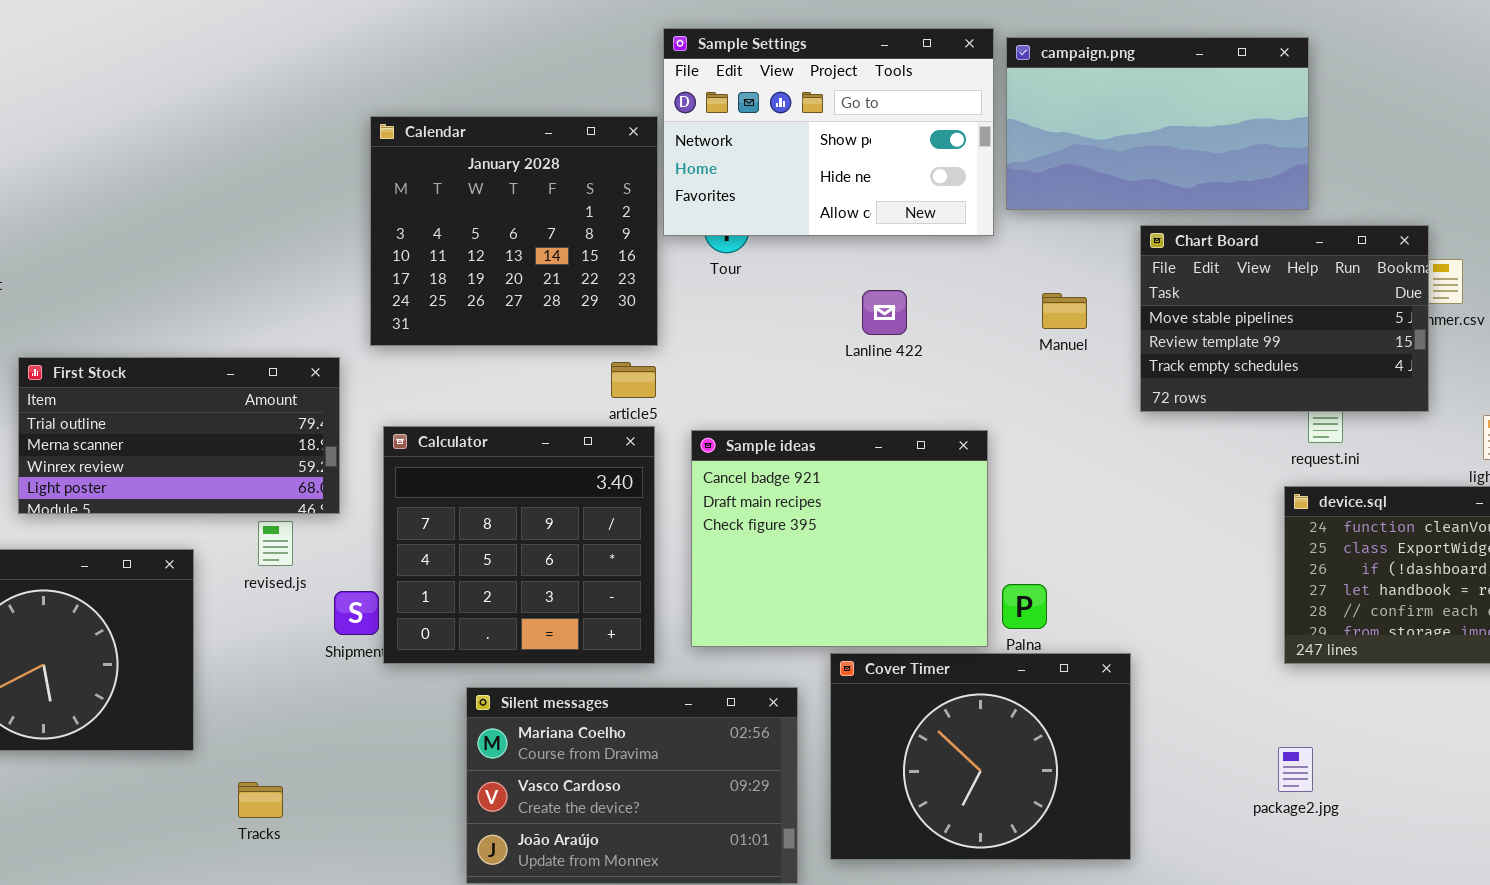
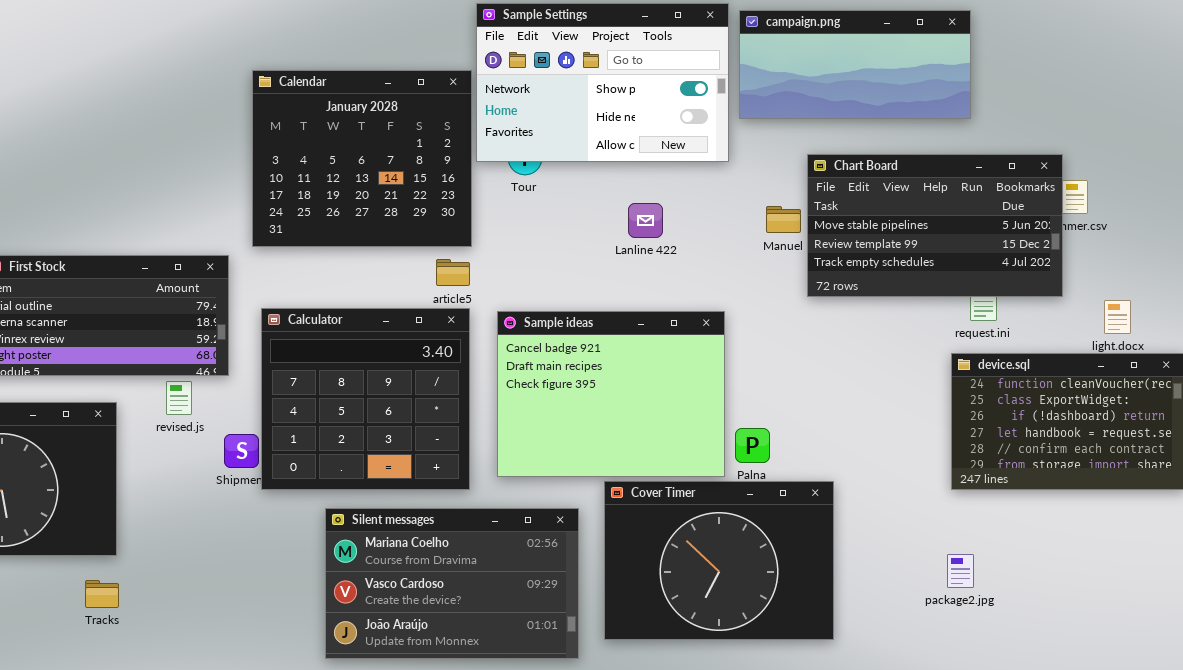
campaign.png: [1006,37,1309,210] -> [739,10,971,119], resized
Chart Board: [1140,225,1429,412] -> [807,154,1063,297], resized
Tracks: [238,782,283,818] -> [85,580,119,608], moved

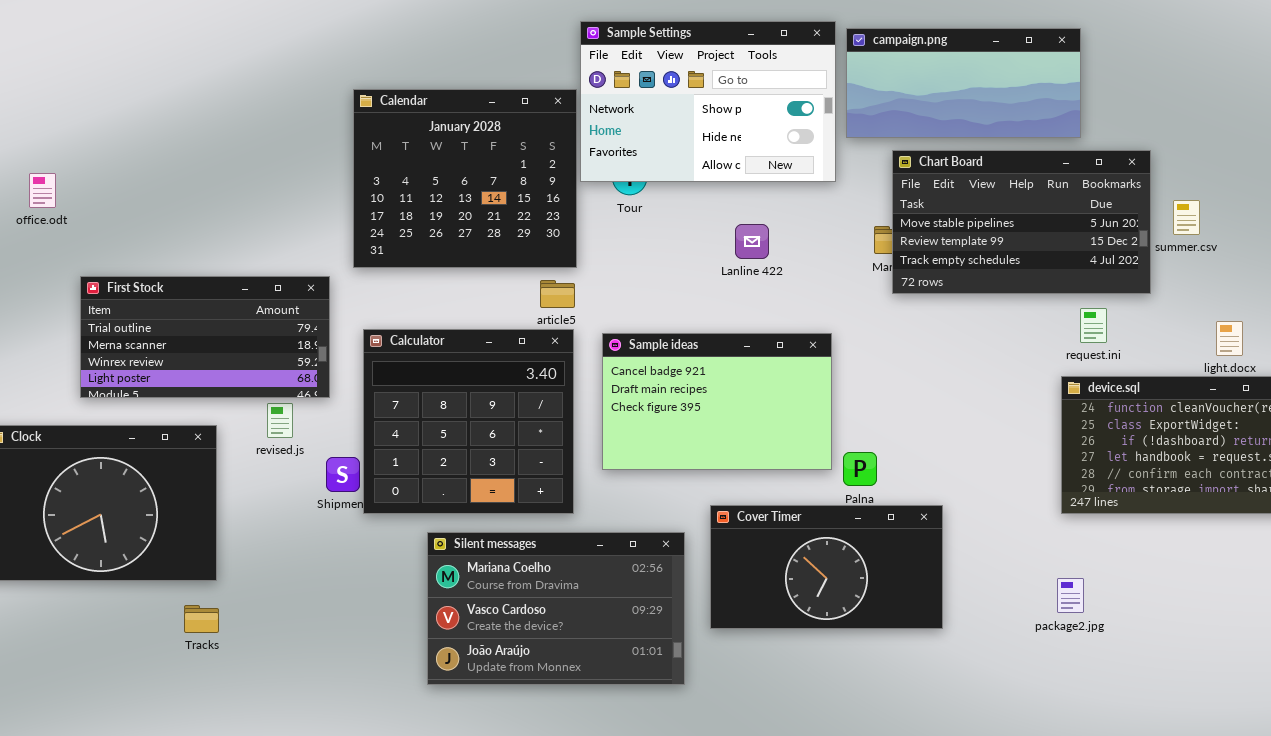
Chart Board: [807,154,1063,297] -> [892,150,1151,294], moved
Sample ideas: [497,311,725,477] -> [602,333,832,470], resized
Cover Timer: [604,481,834,640] -> [710,505,943,629], resized

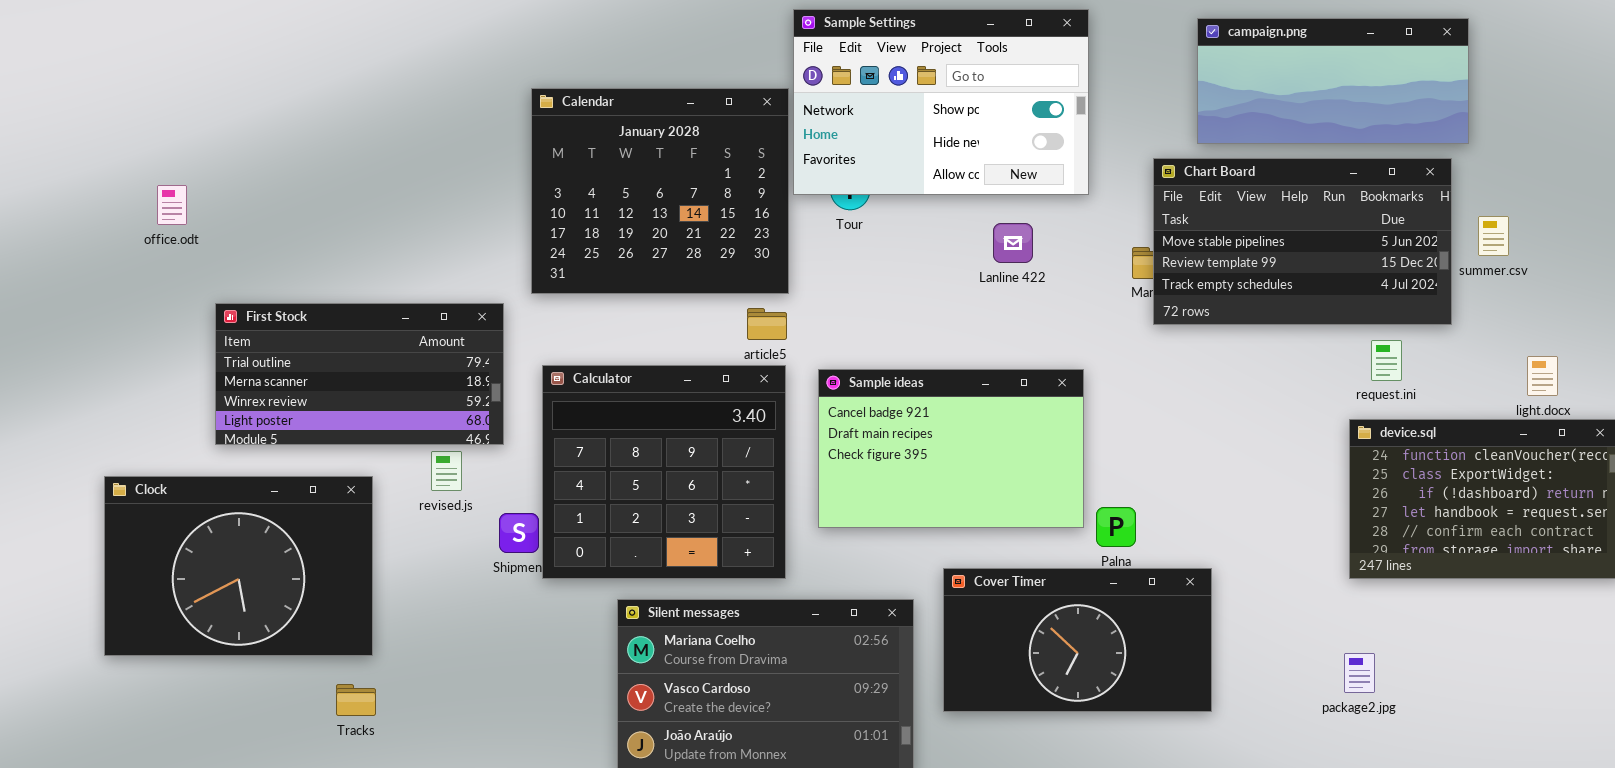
campaign.png: [846,28,1081,138] -> [1197,18,1469,144], moved
Lanline 422: [735,224,769,259] -> [993,223,1033,263], moved

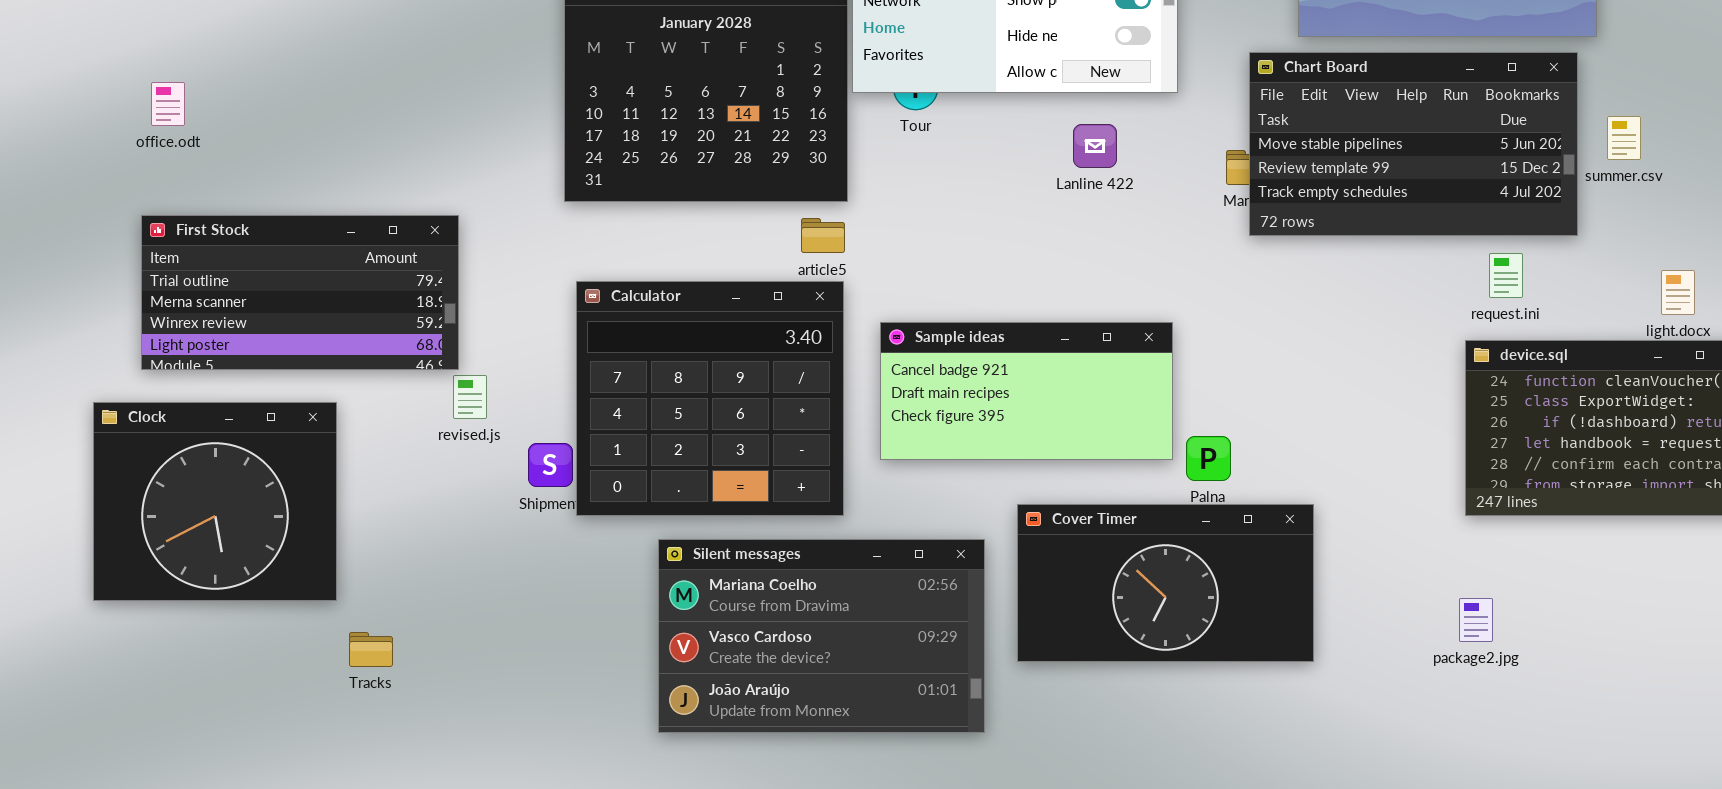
First Stock: [215,303,504,445] -> [141,215,459,370], moved
Sample ideas: [818,369,1084,528] -> [880,322,1173,460], resized
Clock: [104,476,373,656] -> [93,402,337,601], resized

